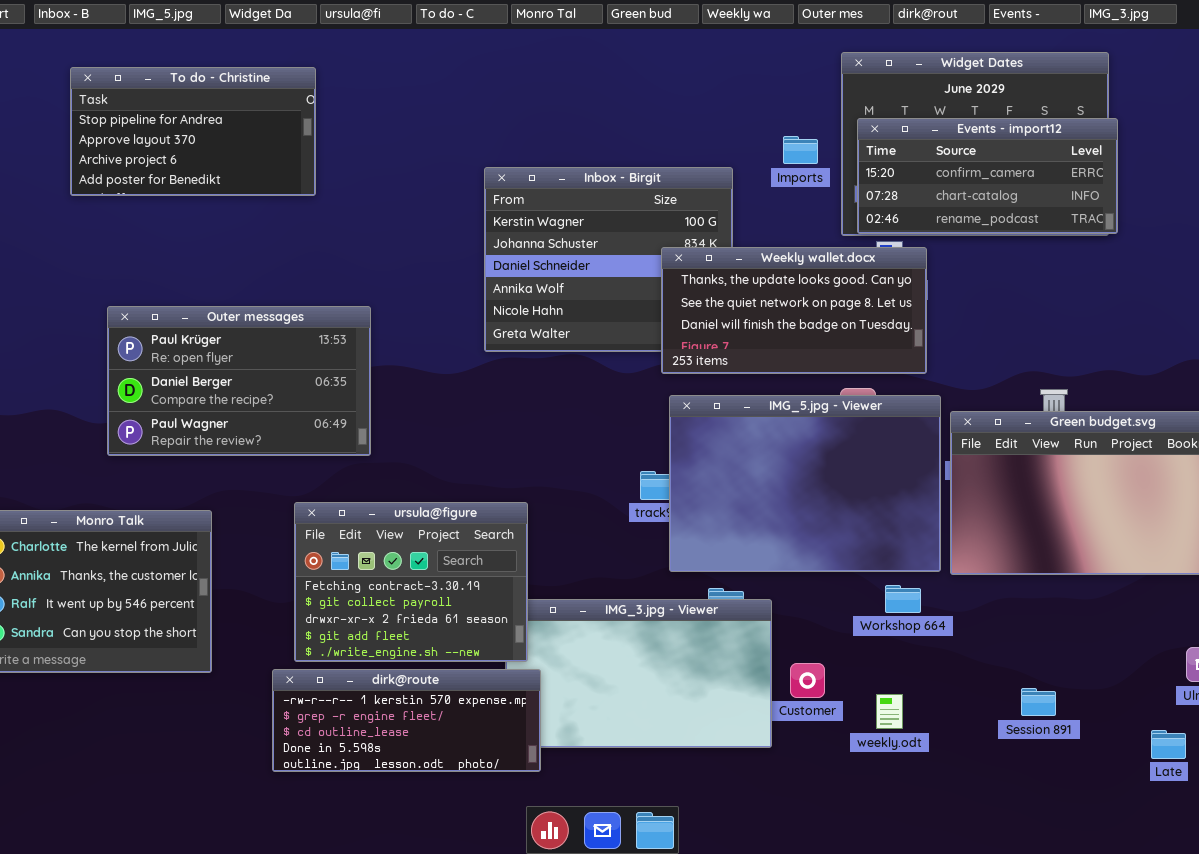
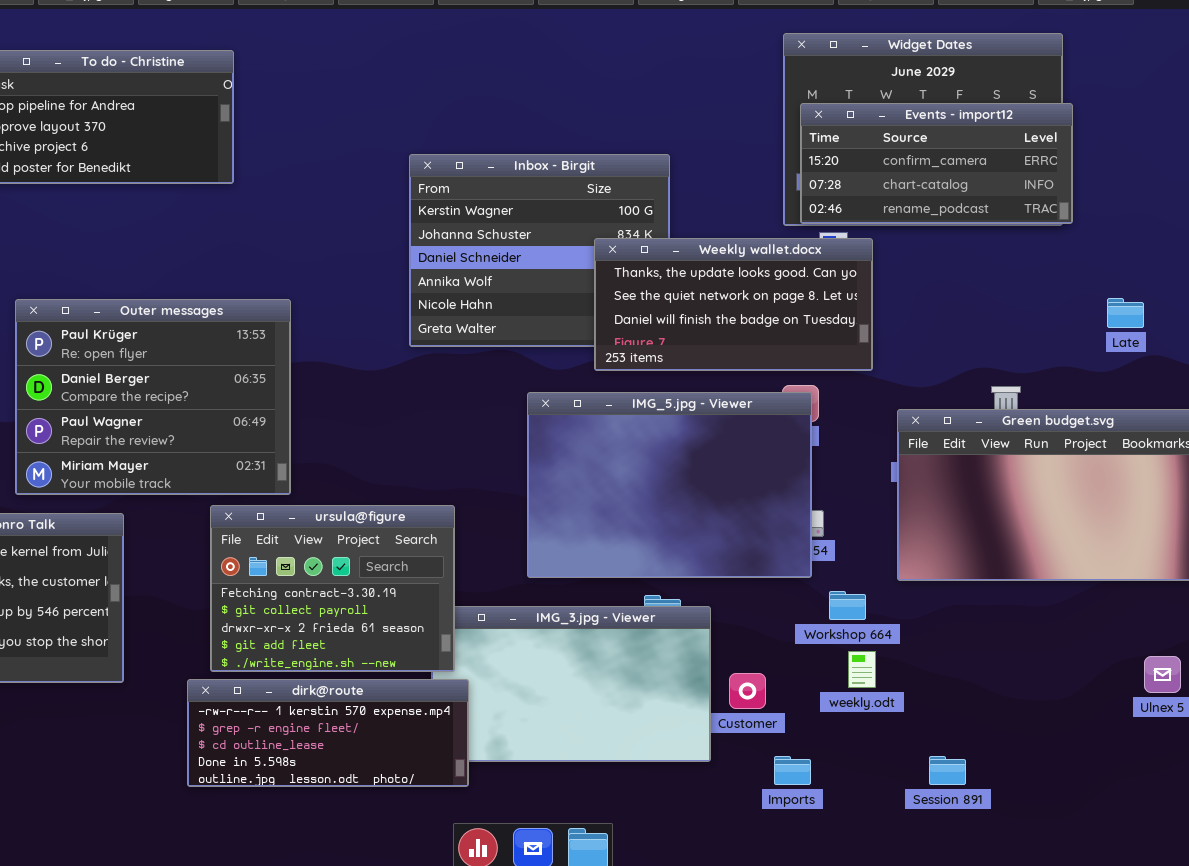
Imports: [783,136,818,164] -> [774,756,811,785], moved
Outer messages: [107,306,371,456] -> [15,299,291,495], resized
IMG_5.jpg - Viewer: [669,395,941,572] -> [527,392,812,578], moved
Session 891: [1021,688,1056,716] -> [929,756,966,785], moved
weekly.odt: [876,694,903,729] -> [848,651,876,688], moved
Late: [1151,730,1186,759] -> [1107,298,1144,328], moved

